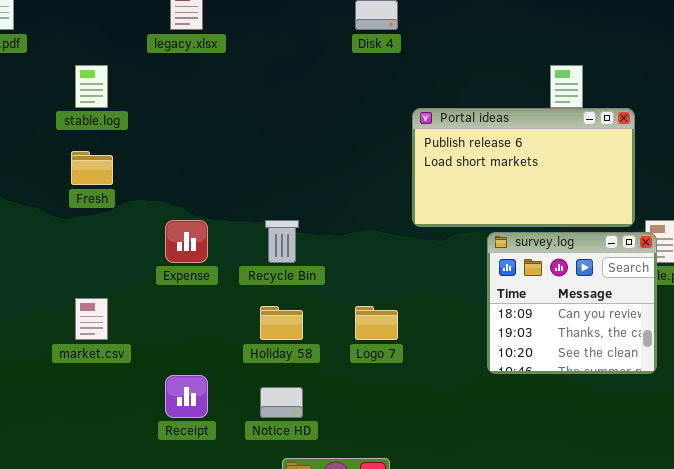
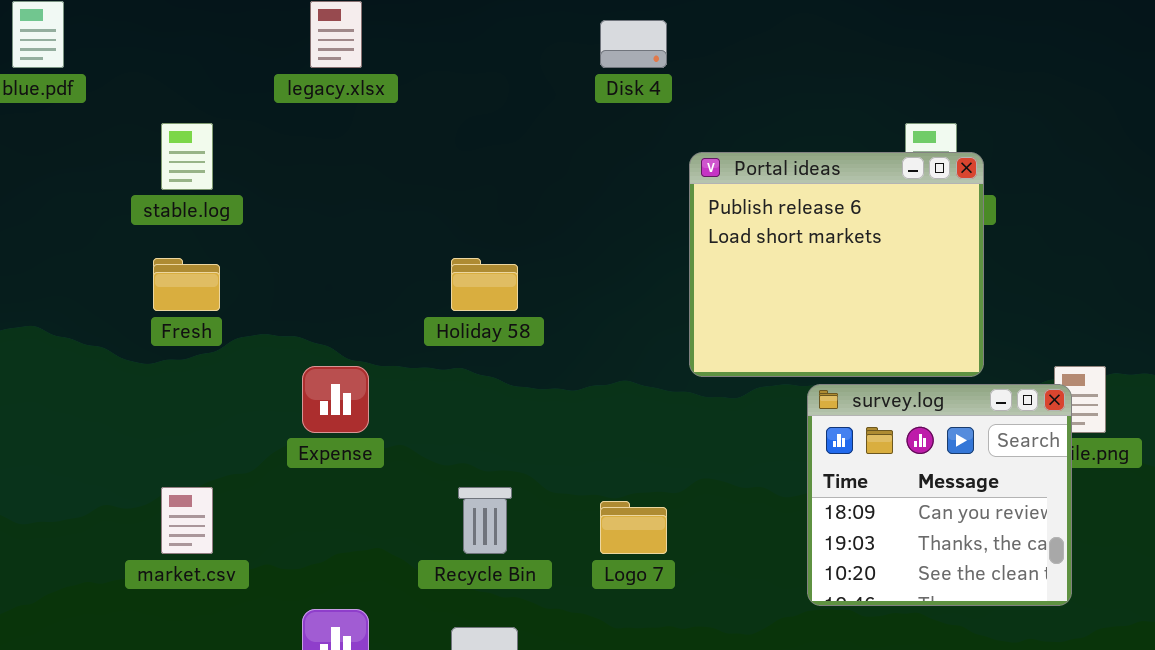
Portal ideas: [412,108,635,227] -> [689,152,984,377], resized
Recycle Bin: [265,220,299,263] -> [458,487,512,554], moved
Holiday 58: [260,306,303,340] -> [451,258,518,311], moved

